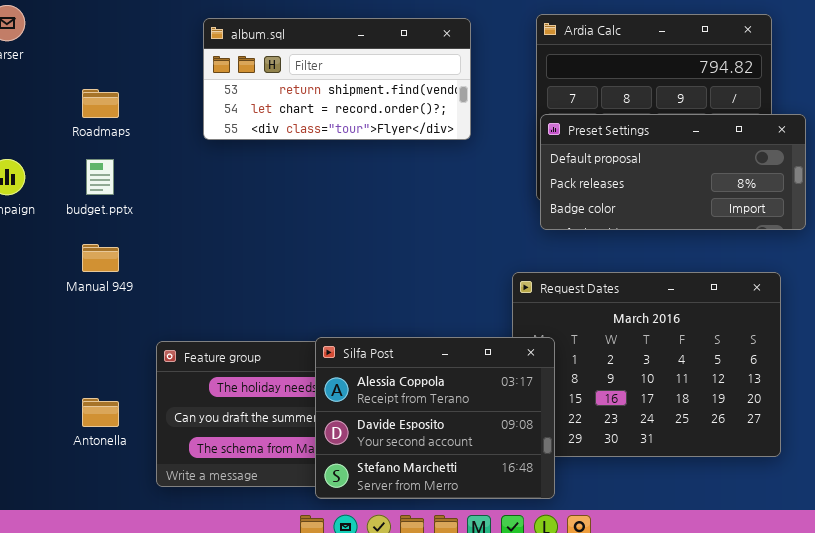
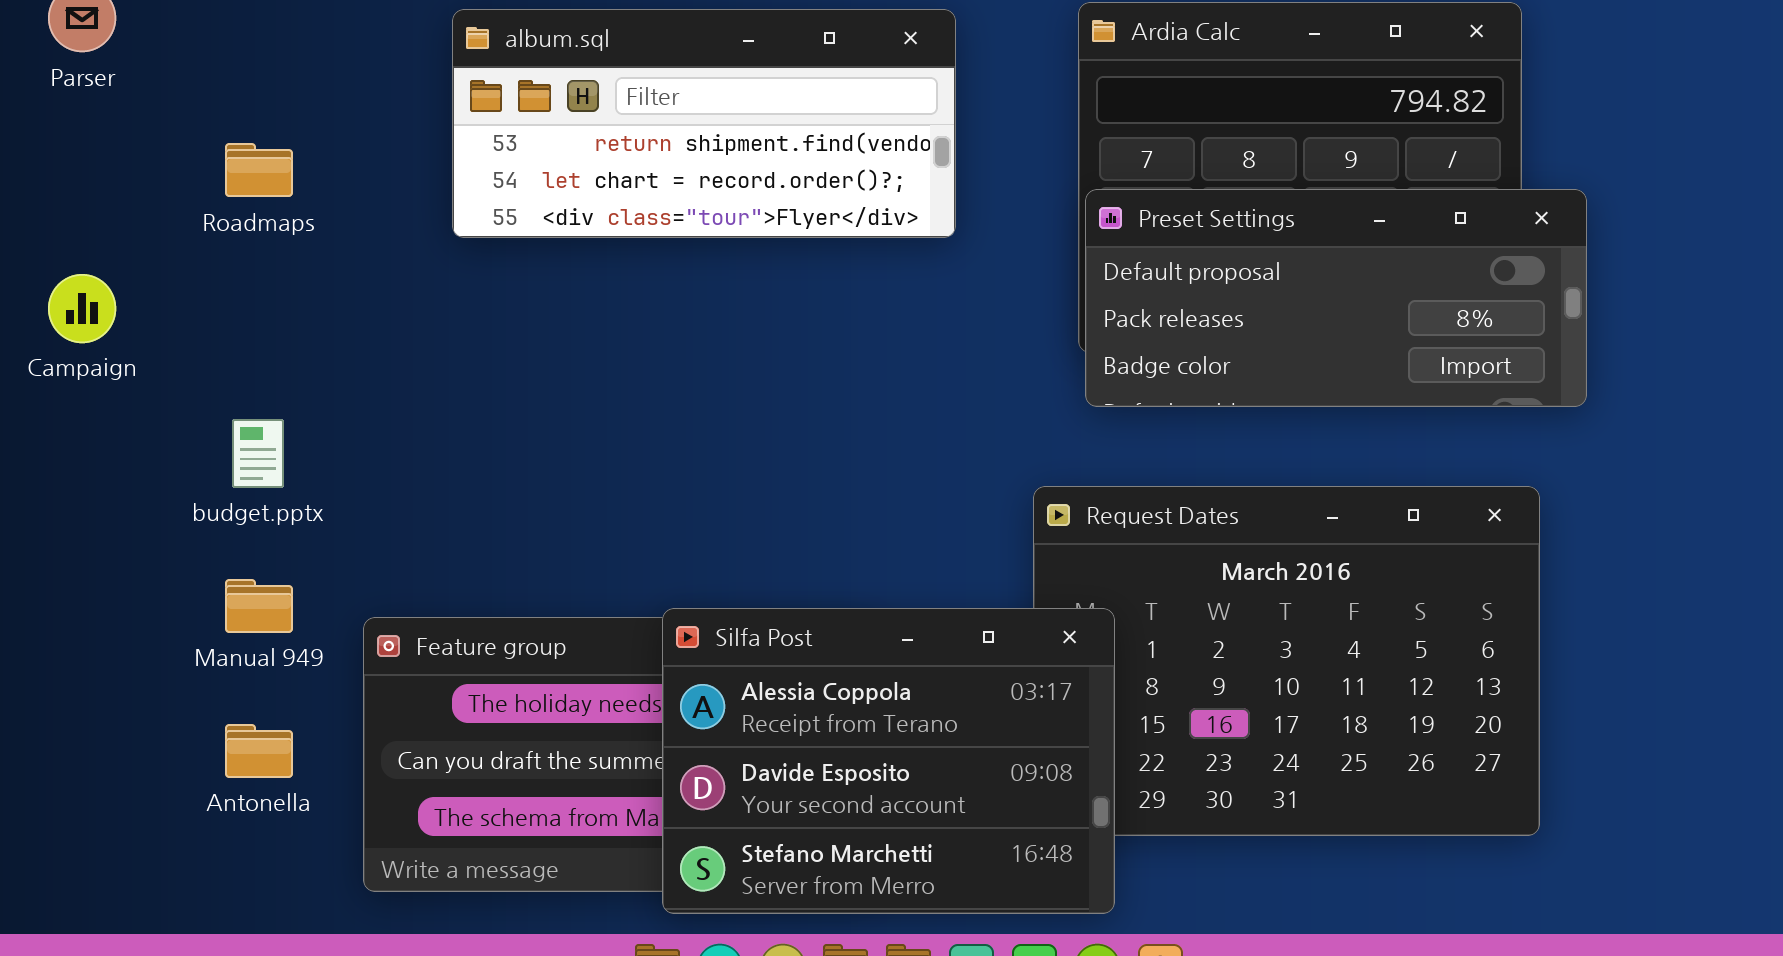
budget.pptx: [86,159,114,195] -> [232,419,284,488], moved
Manual 949: [82,244,119,272] -> [225,579,293,633], moved

